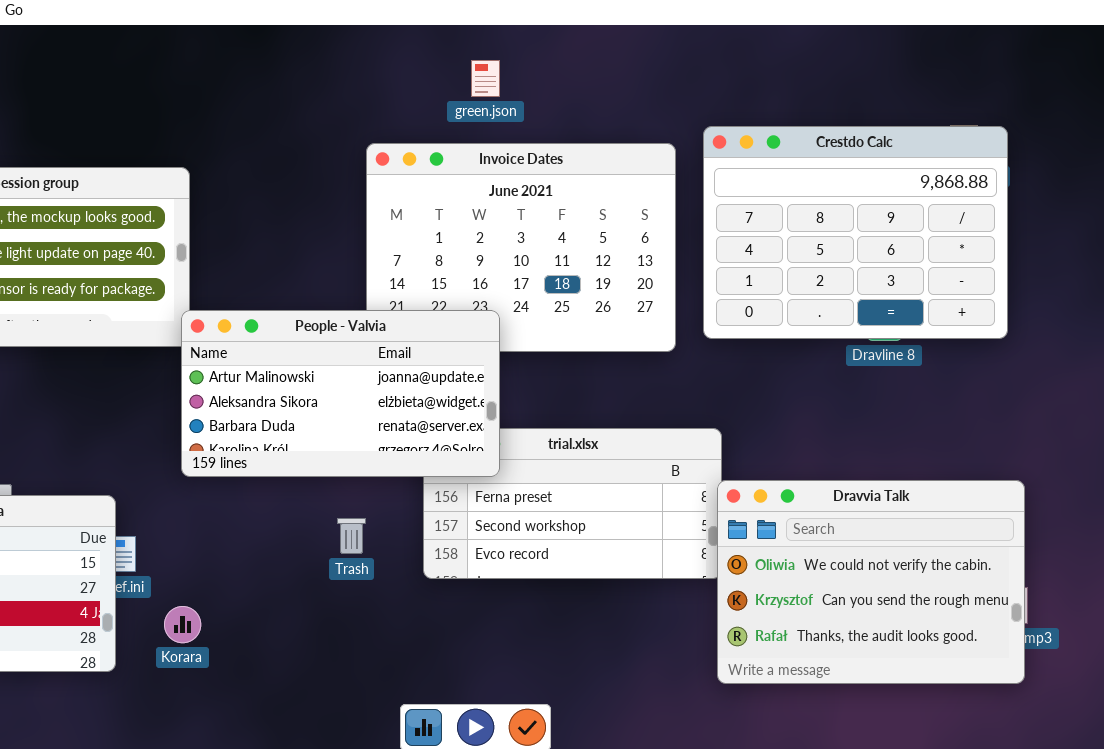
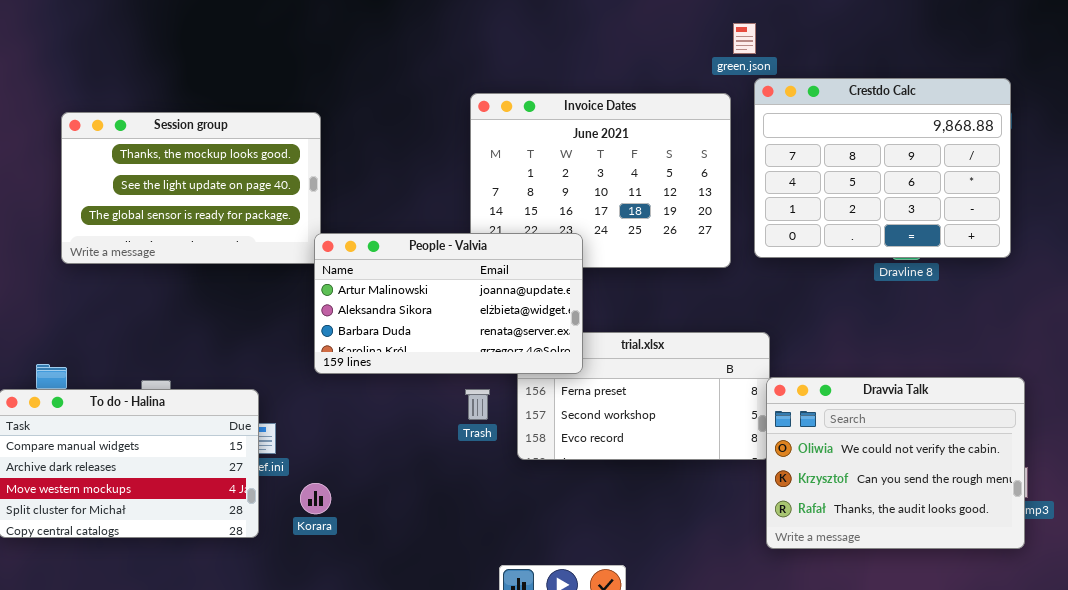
green.json: [471,60,500,97] -> [733,23,756,54], moved
Trash: [337,518,366,554] -> [465,389,490,420], moved

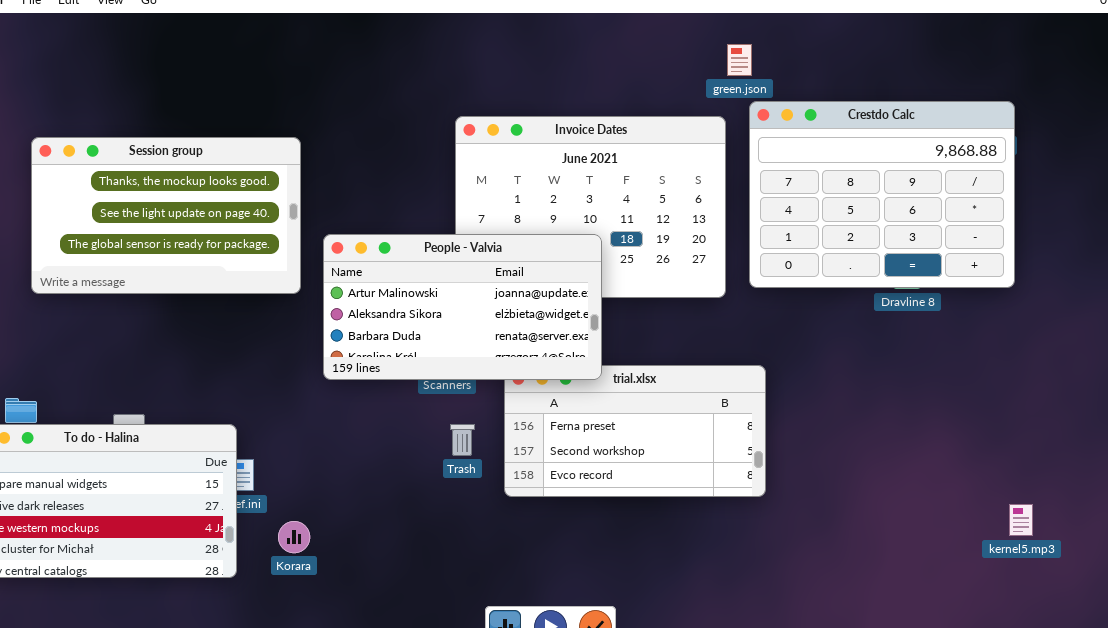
People - Valvia: [314,233,583,374] -> [323,234,602,380], moved
Dravvia Talk: [766,377,1025,549] -> none, closed

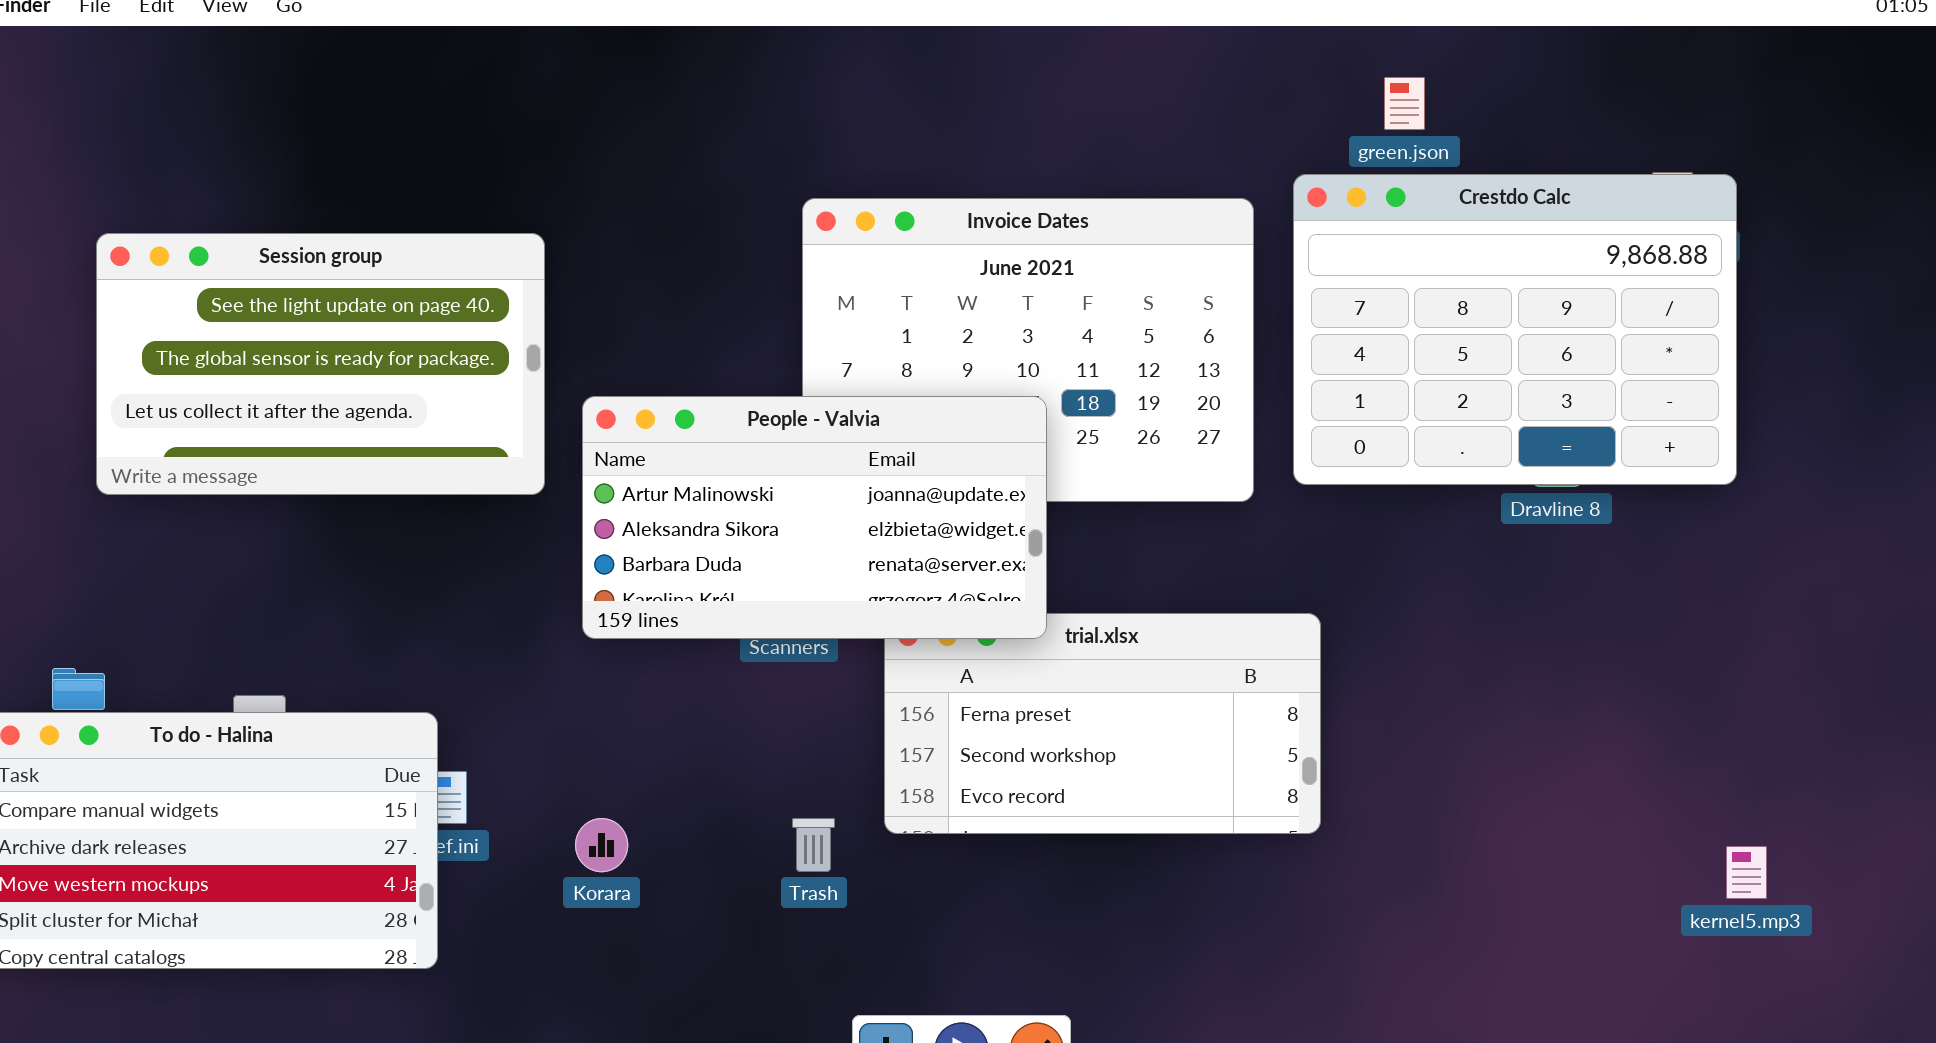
green.json: [727,44,752,76] -> [1384,77,1425,130], moved
Session group: [31,137,301,294] -> [96,233,545,495], scrolled down 1 row
Trash: [450,424,475,456] -> [792,818,835,872], moved
Korara: [278,521,310,553] -> [575,818,628,872], moved

